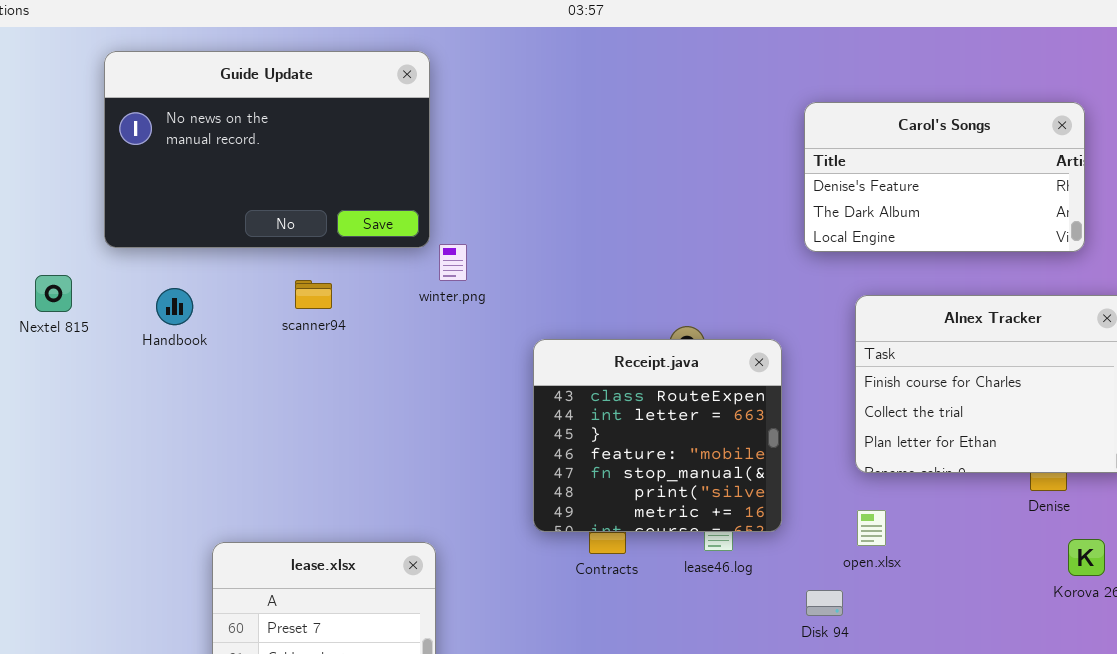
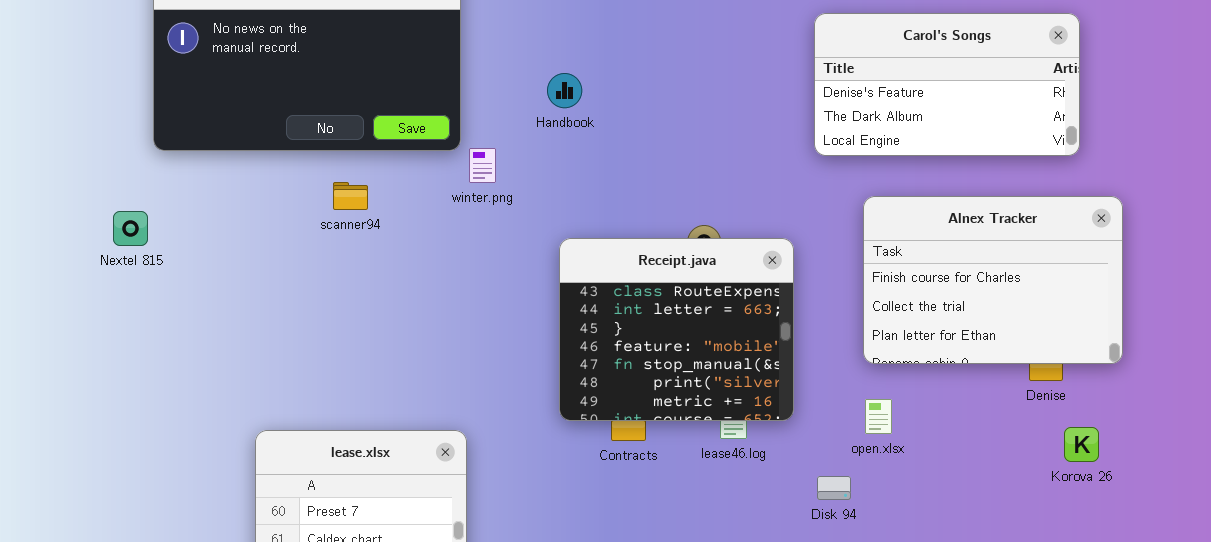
Nextel 815: [35,275,72,312] -> [113,211,148,246], moved
Handbook: [156,288,193,325] -> [547,73,582,108], moved

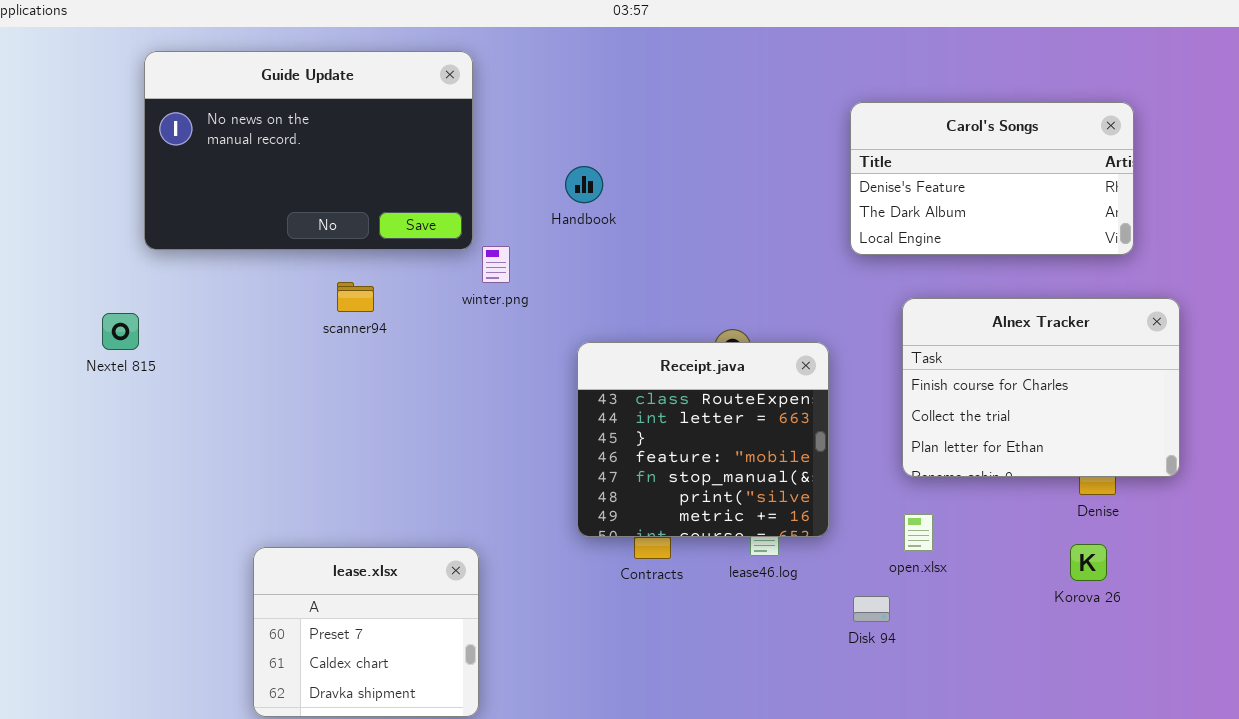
Korova 26: [1064,427,1099,462] -> [1070,544,1107,581], moved

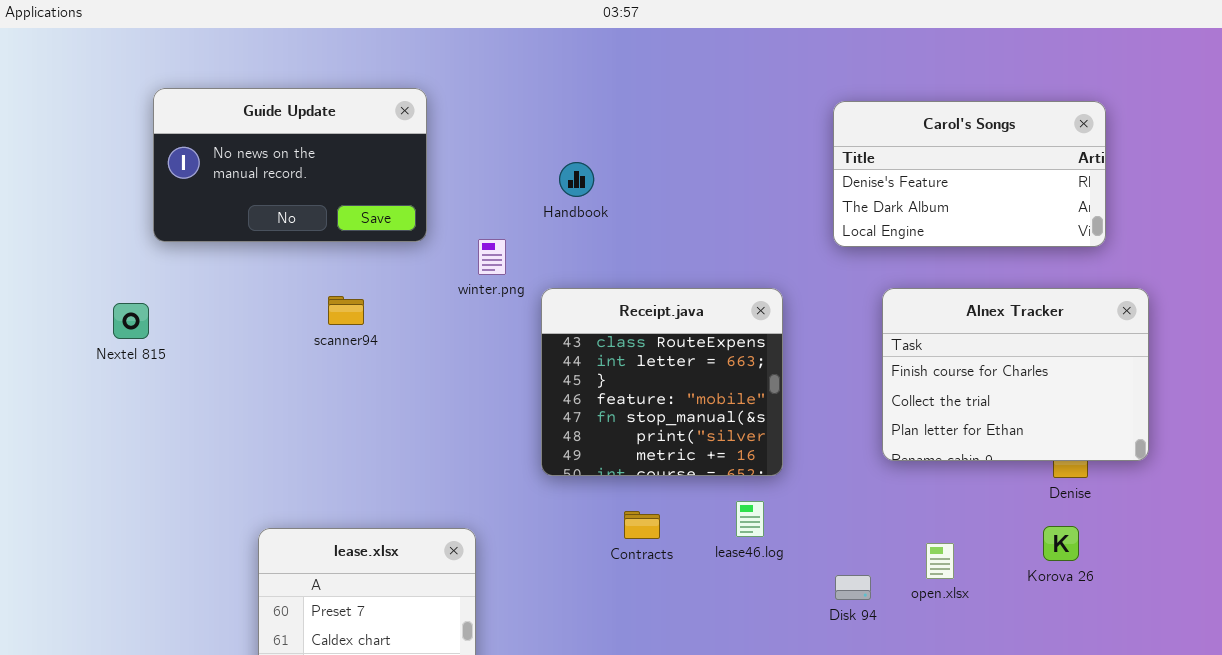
Guide Update: [144,51,473,250] -> [153,88,427,242], resized
scanner94: [337,282,374,312] -> [328,296,364,325], moved
Receipt.java: [577,342,829,537] -> [541,288,783,476], moved
open.xlsx: [904,514,933,551] -> [926,543,954,579], moved

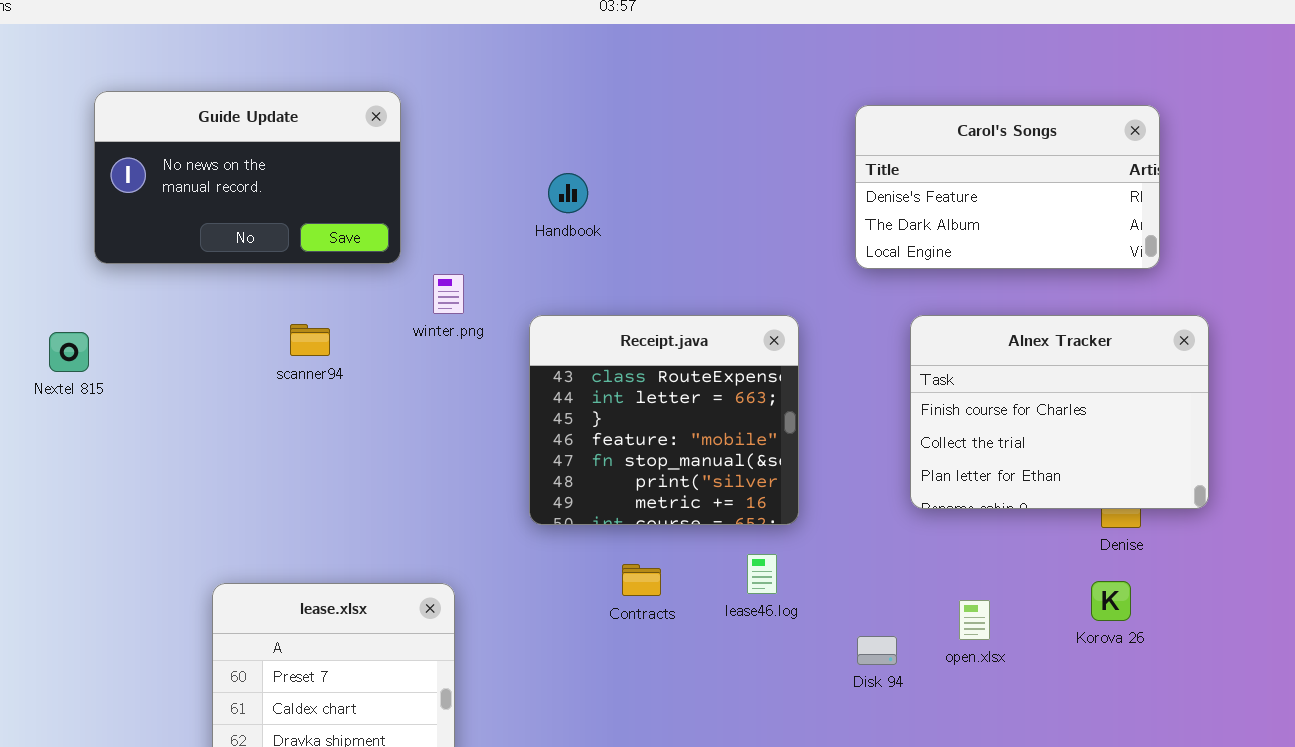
winter.png: [478,239,506,275] -> [433,274,464,314], moved

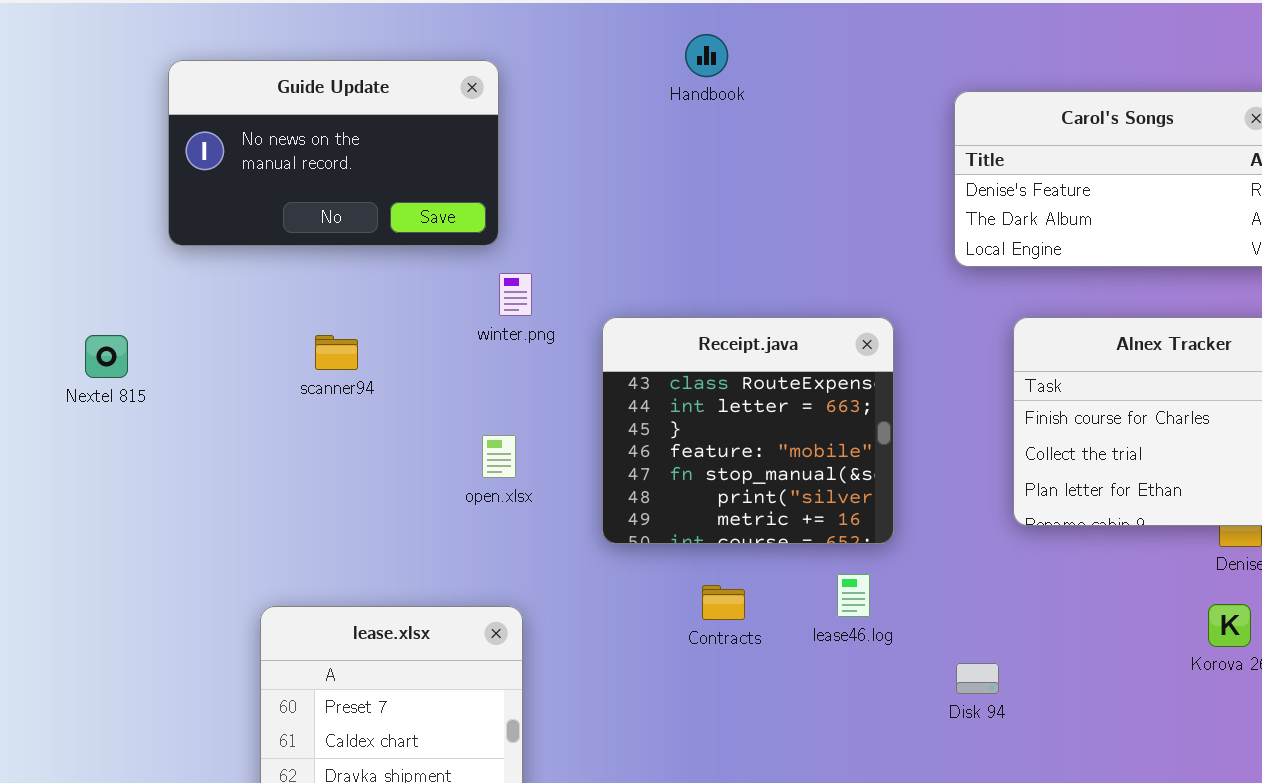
Guide Update: [94,91,401,264] -> [168,60,499,246], moved
Handbook: [548,173,588,213] -> [685,34,728,77], moved
scanner94: [290,324,330,356] -> [315,335,358,370], moved
open.xlsx: [959,600,990,640] -> [482,435,516,478], moved

